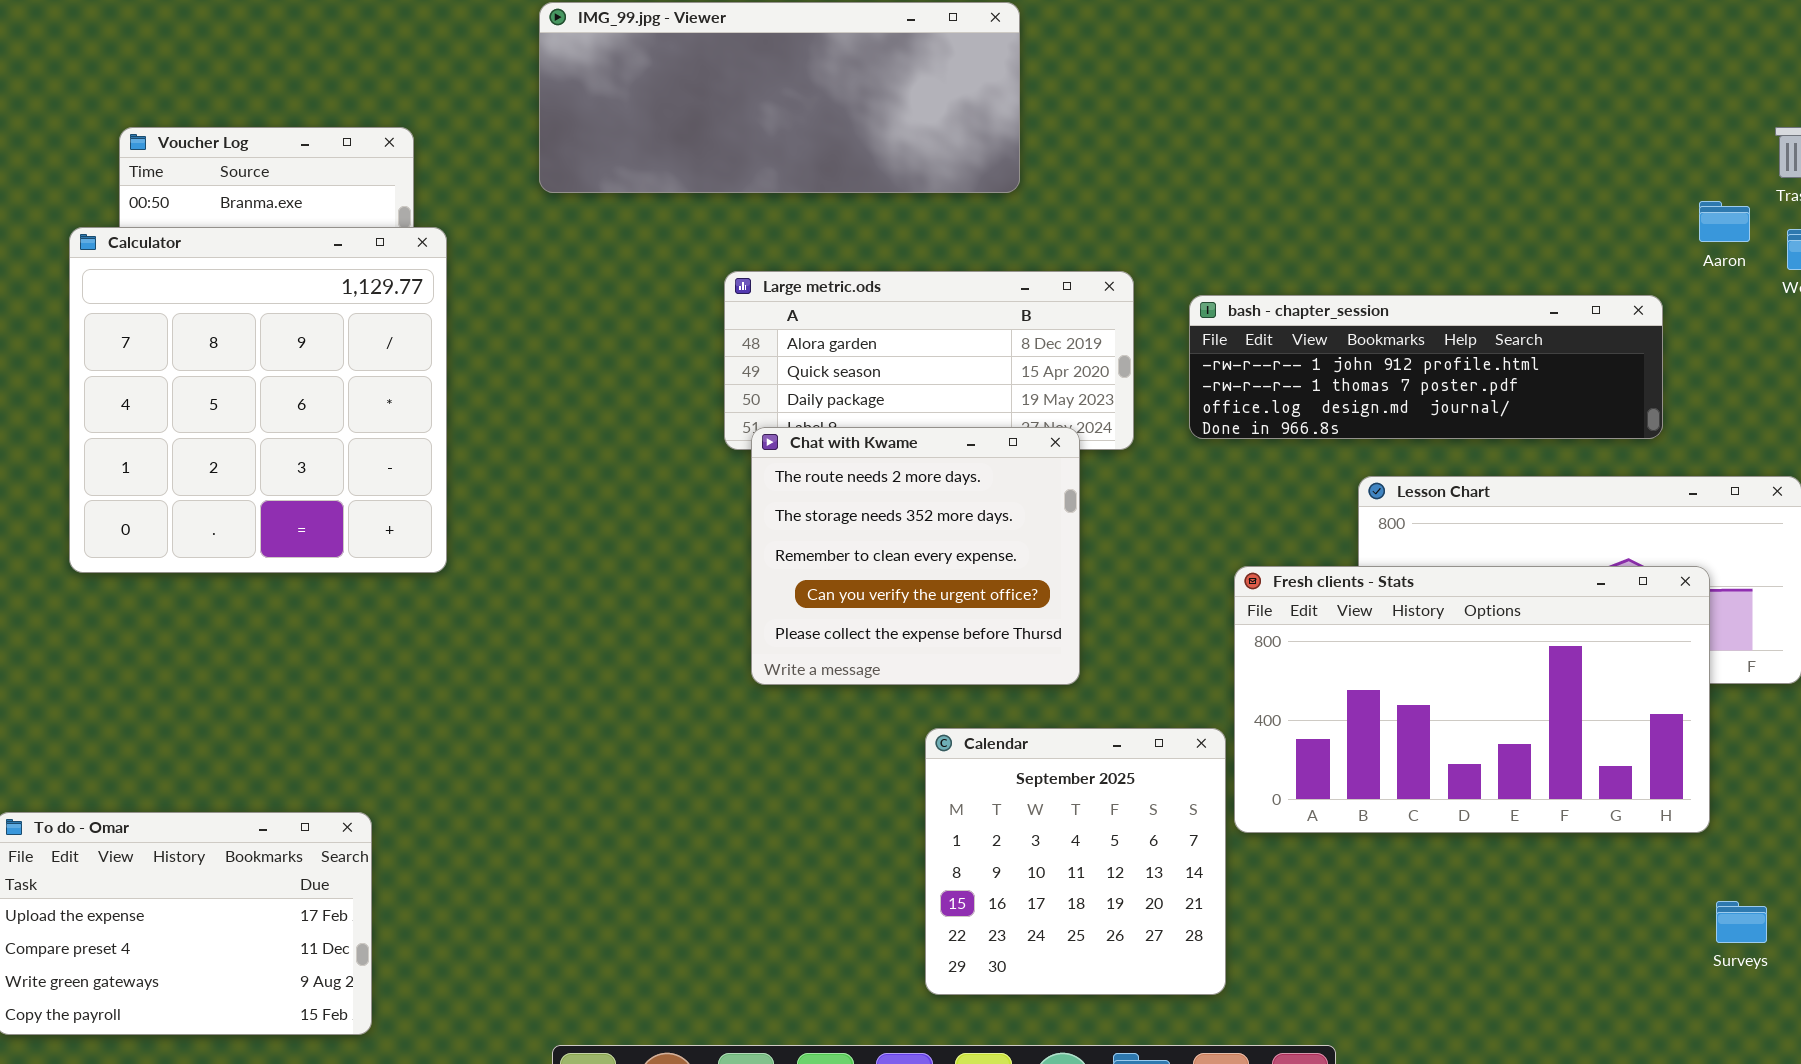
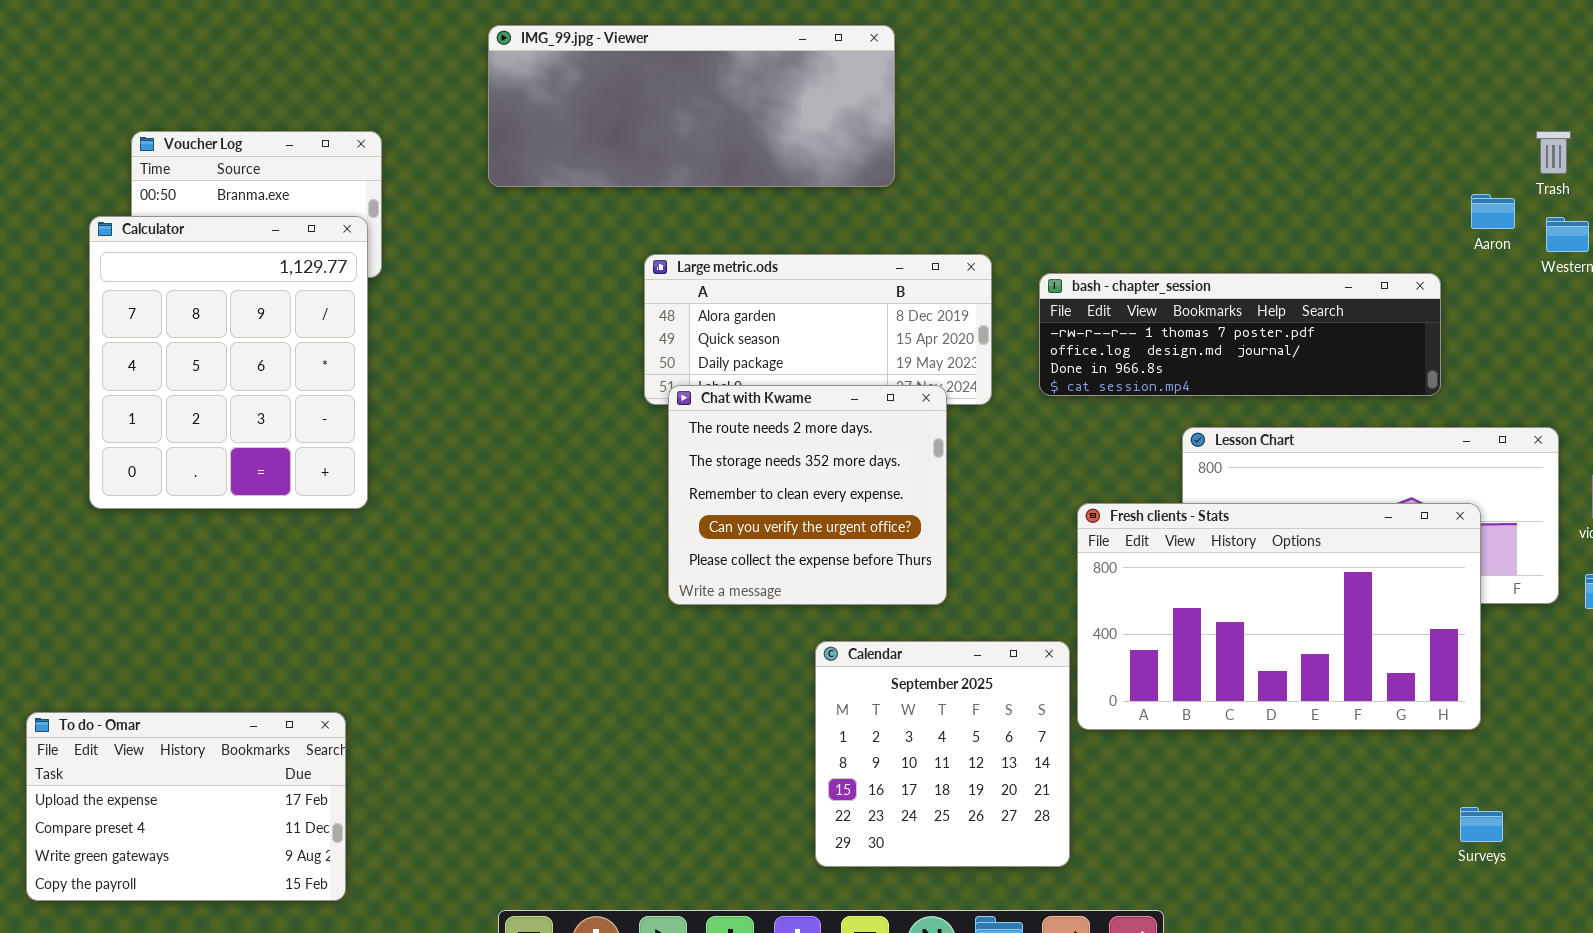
Calculator: [69,227,447,573] -> [89,216,368,509], resized
bash - chapter_session: [1189,295,1663,439] -> [1039,273,1441,396], scrolled down 1 row
Surveys: [1716,901,1767,943] -> [1460,807,1503,842], moved

